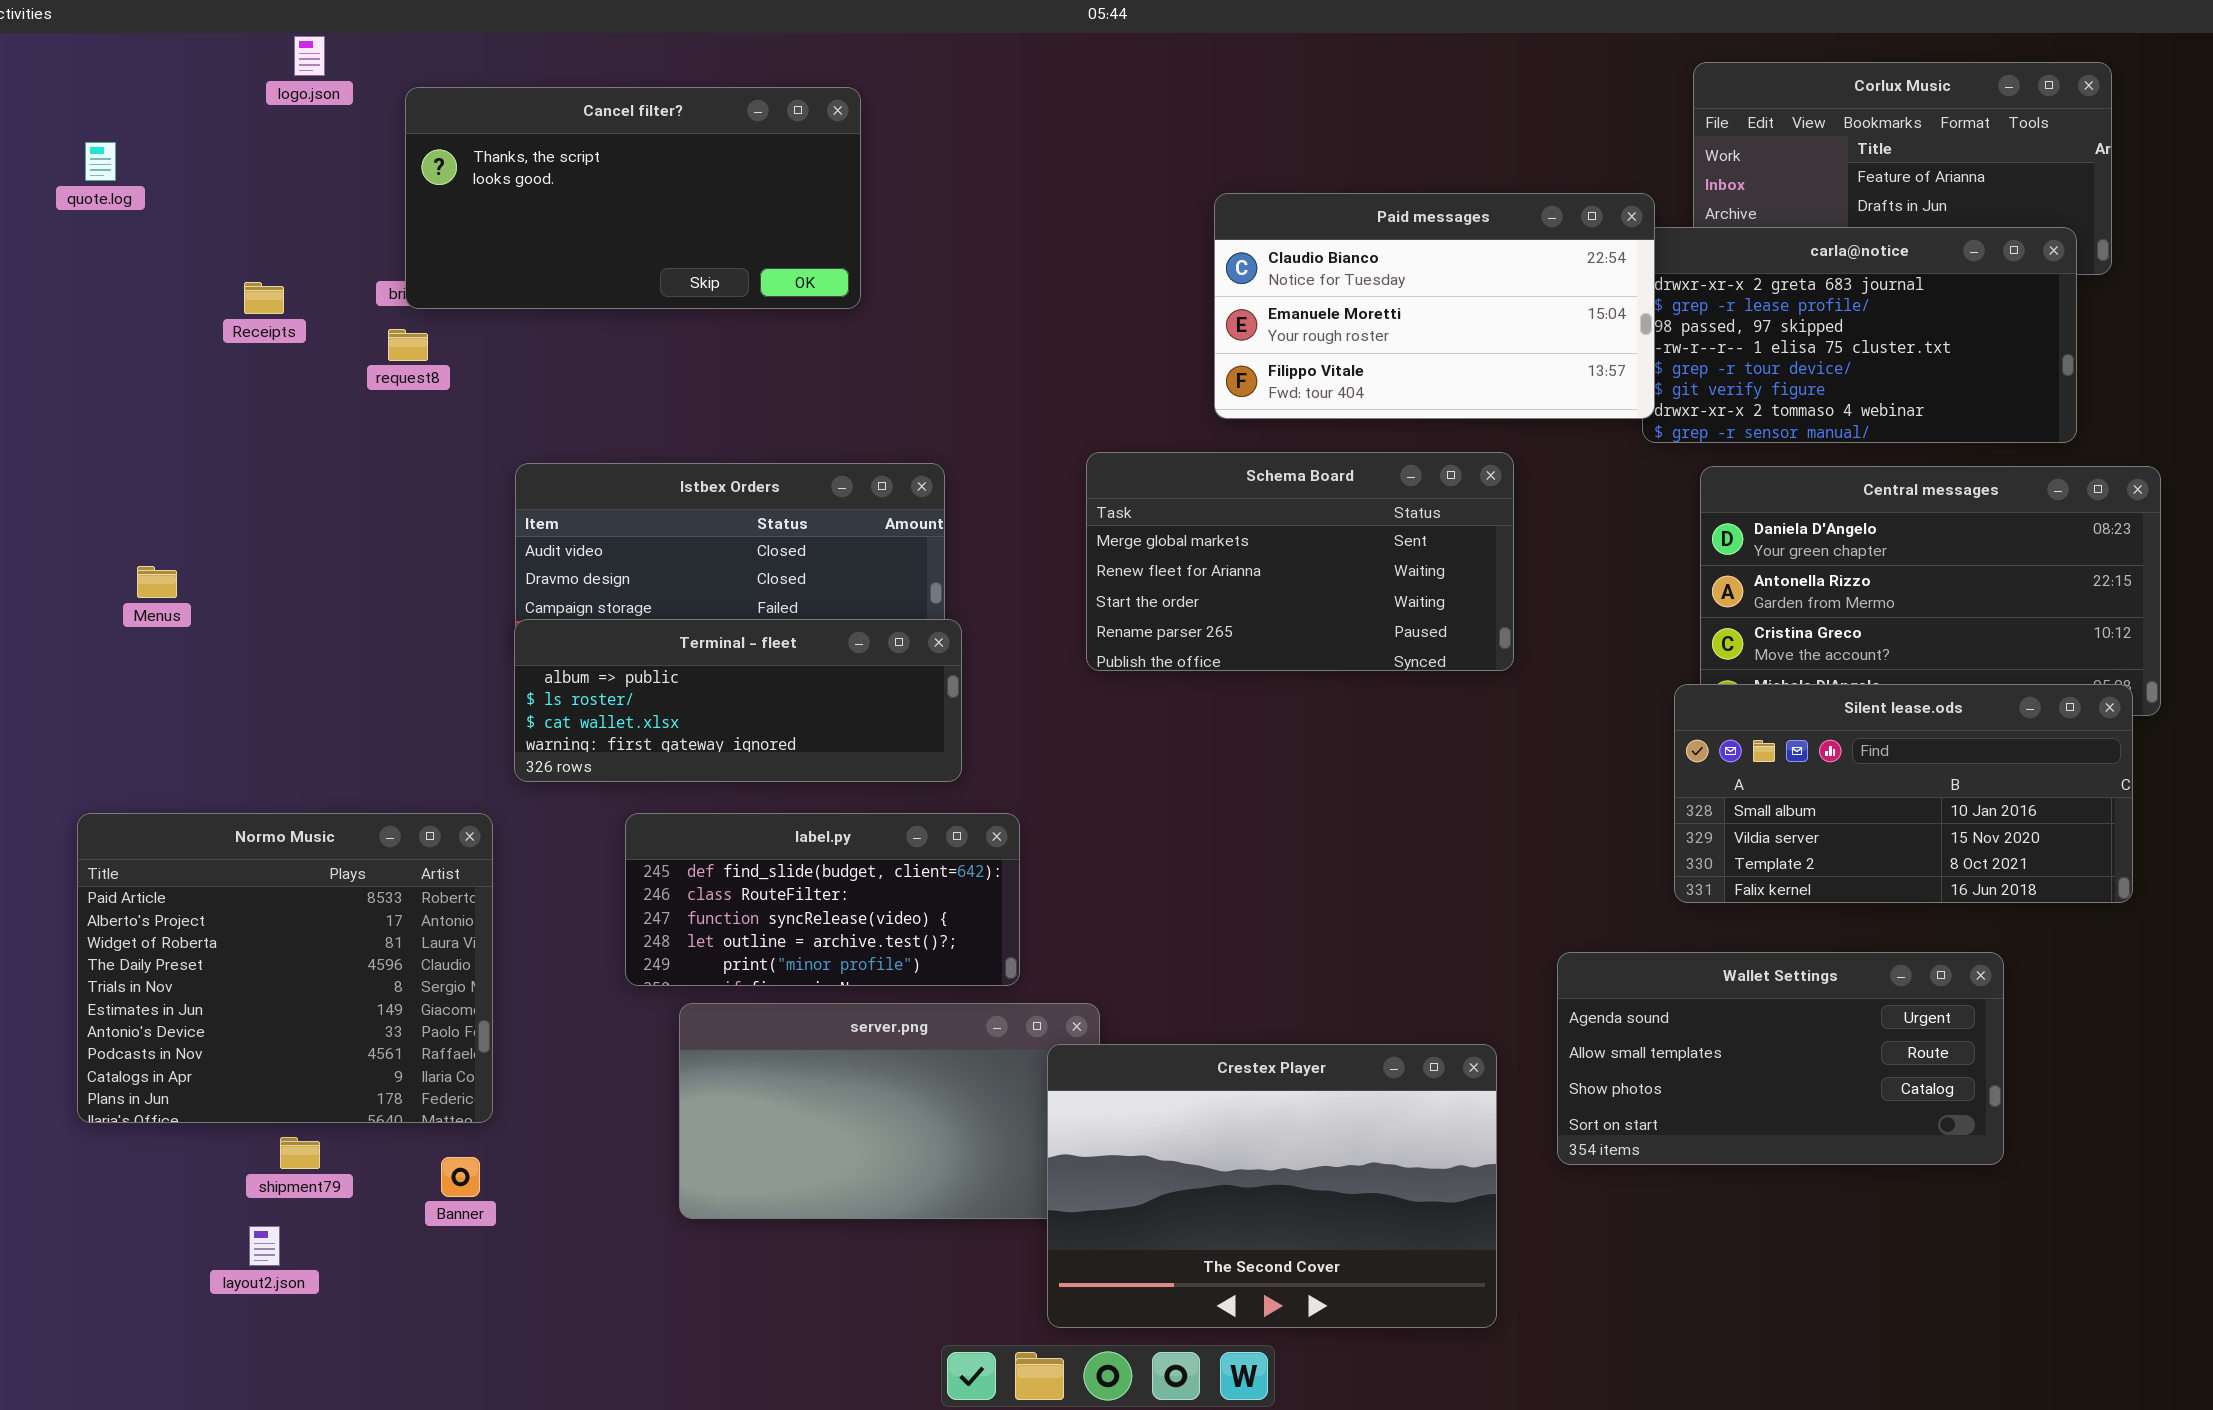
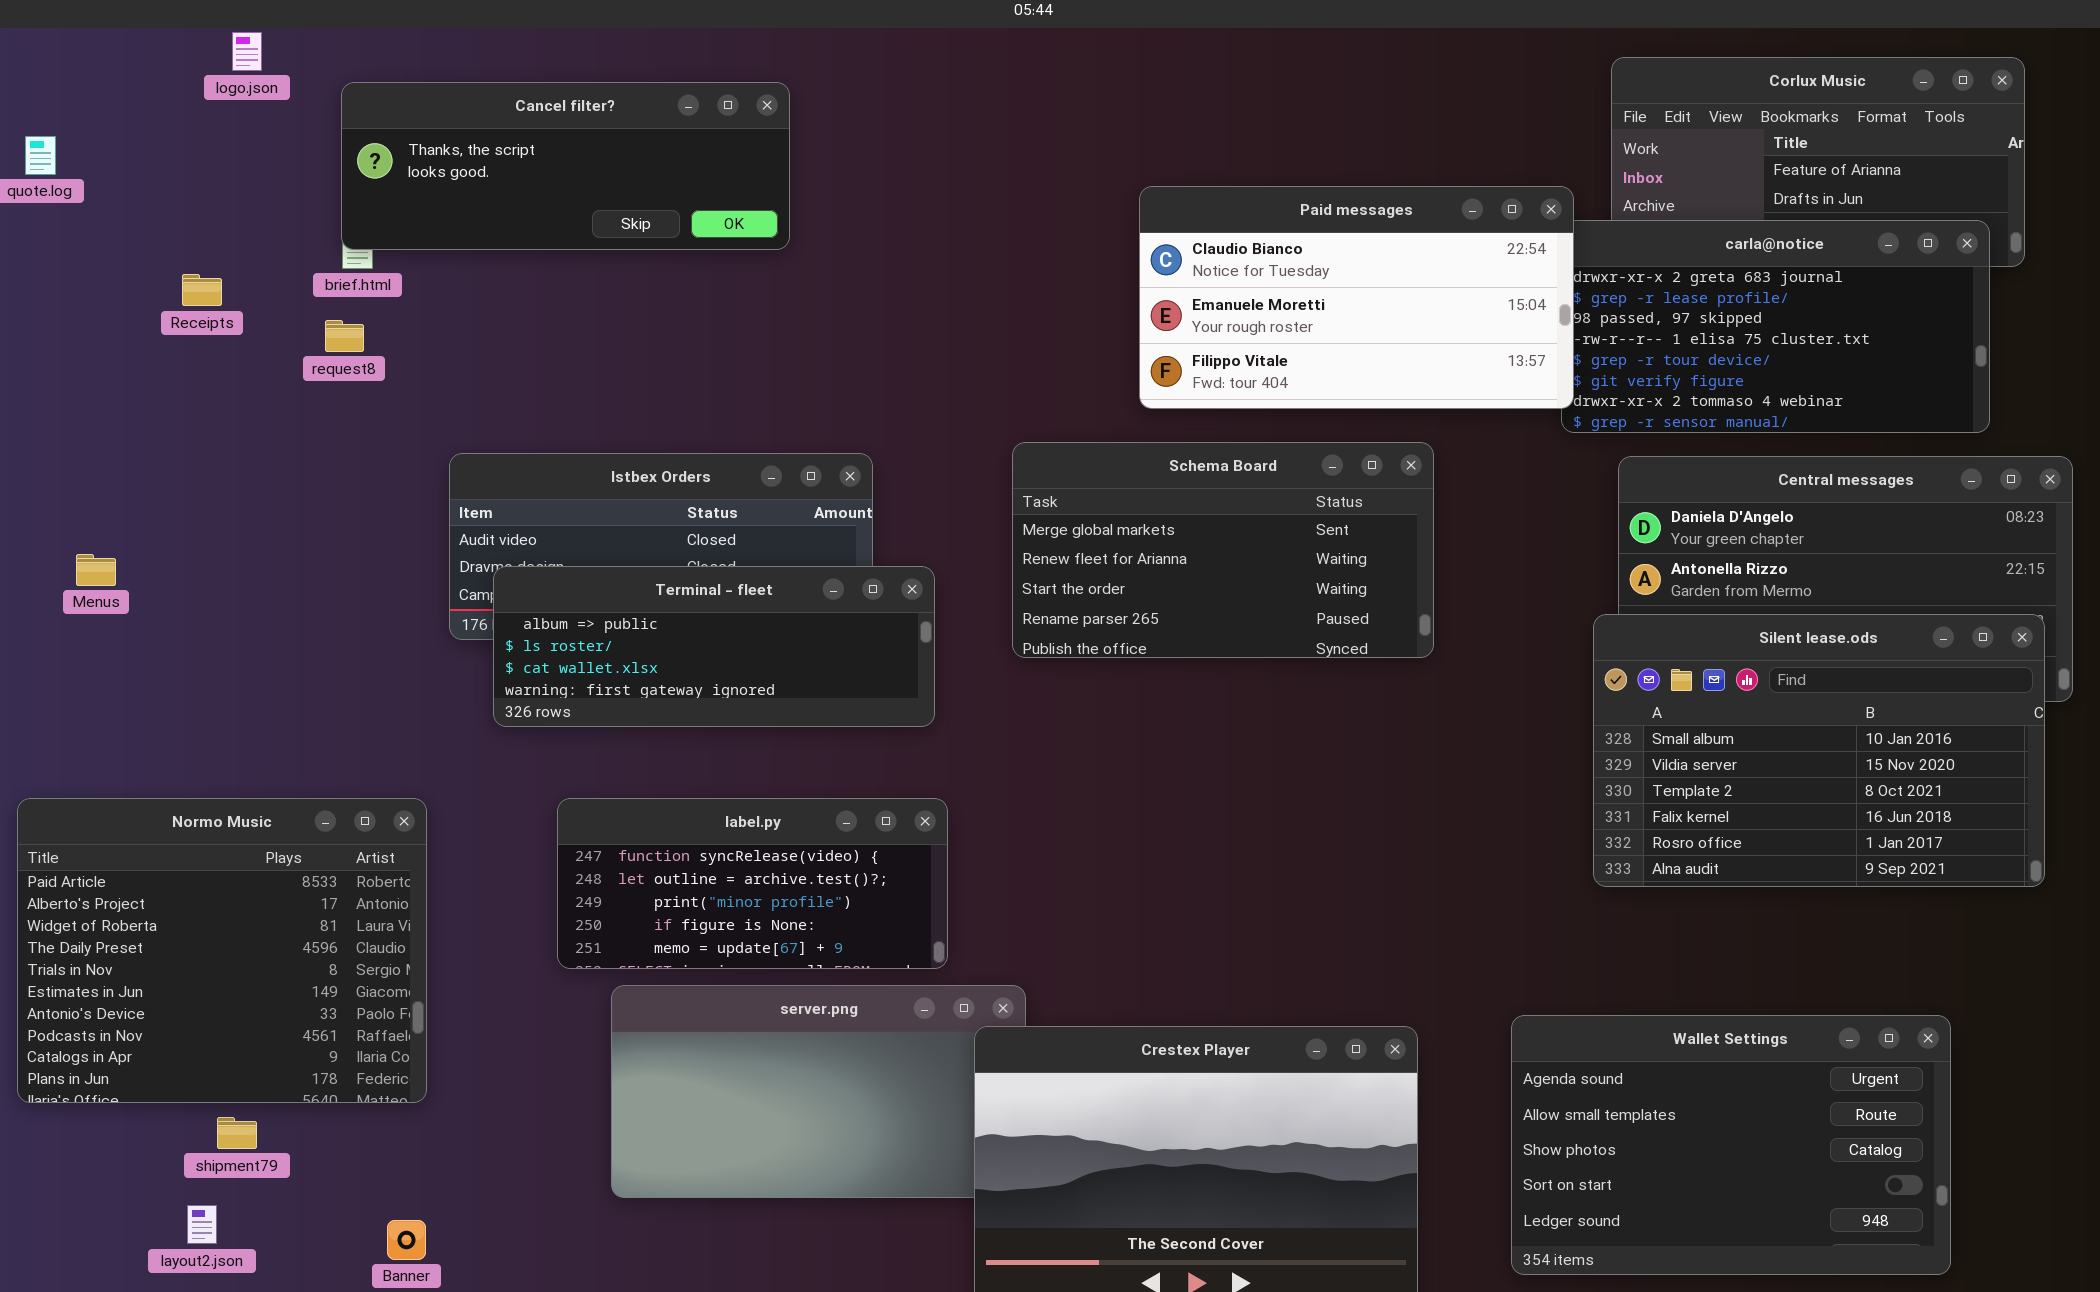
Cancel filter?: [405,87,861,309] -> [341,82,790,250], resized
Terminal - fleet: [514,619,962,782] -> [493,566,935,727], moved
Silent lease.ods: [1674,684,2133,903] -> [1593,614,2045,887], resized
label.py: [625,813,1020,986] -> [557,798,948,969], scrolled down 2 rows
Wallet Settings: [1557,952,2004,1165] -> [1511,1015,1951,1275], moved, resized
Banner: [441,1157,480,1197] -> [387,1220,426,1260], moved

